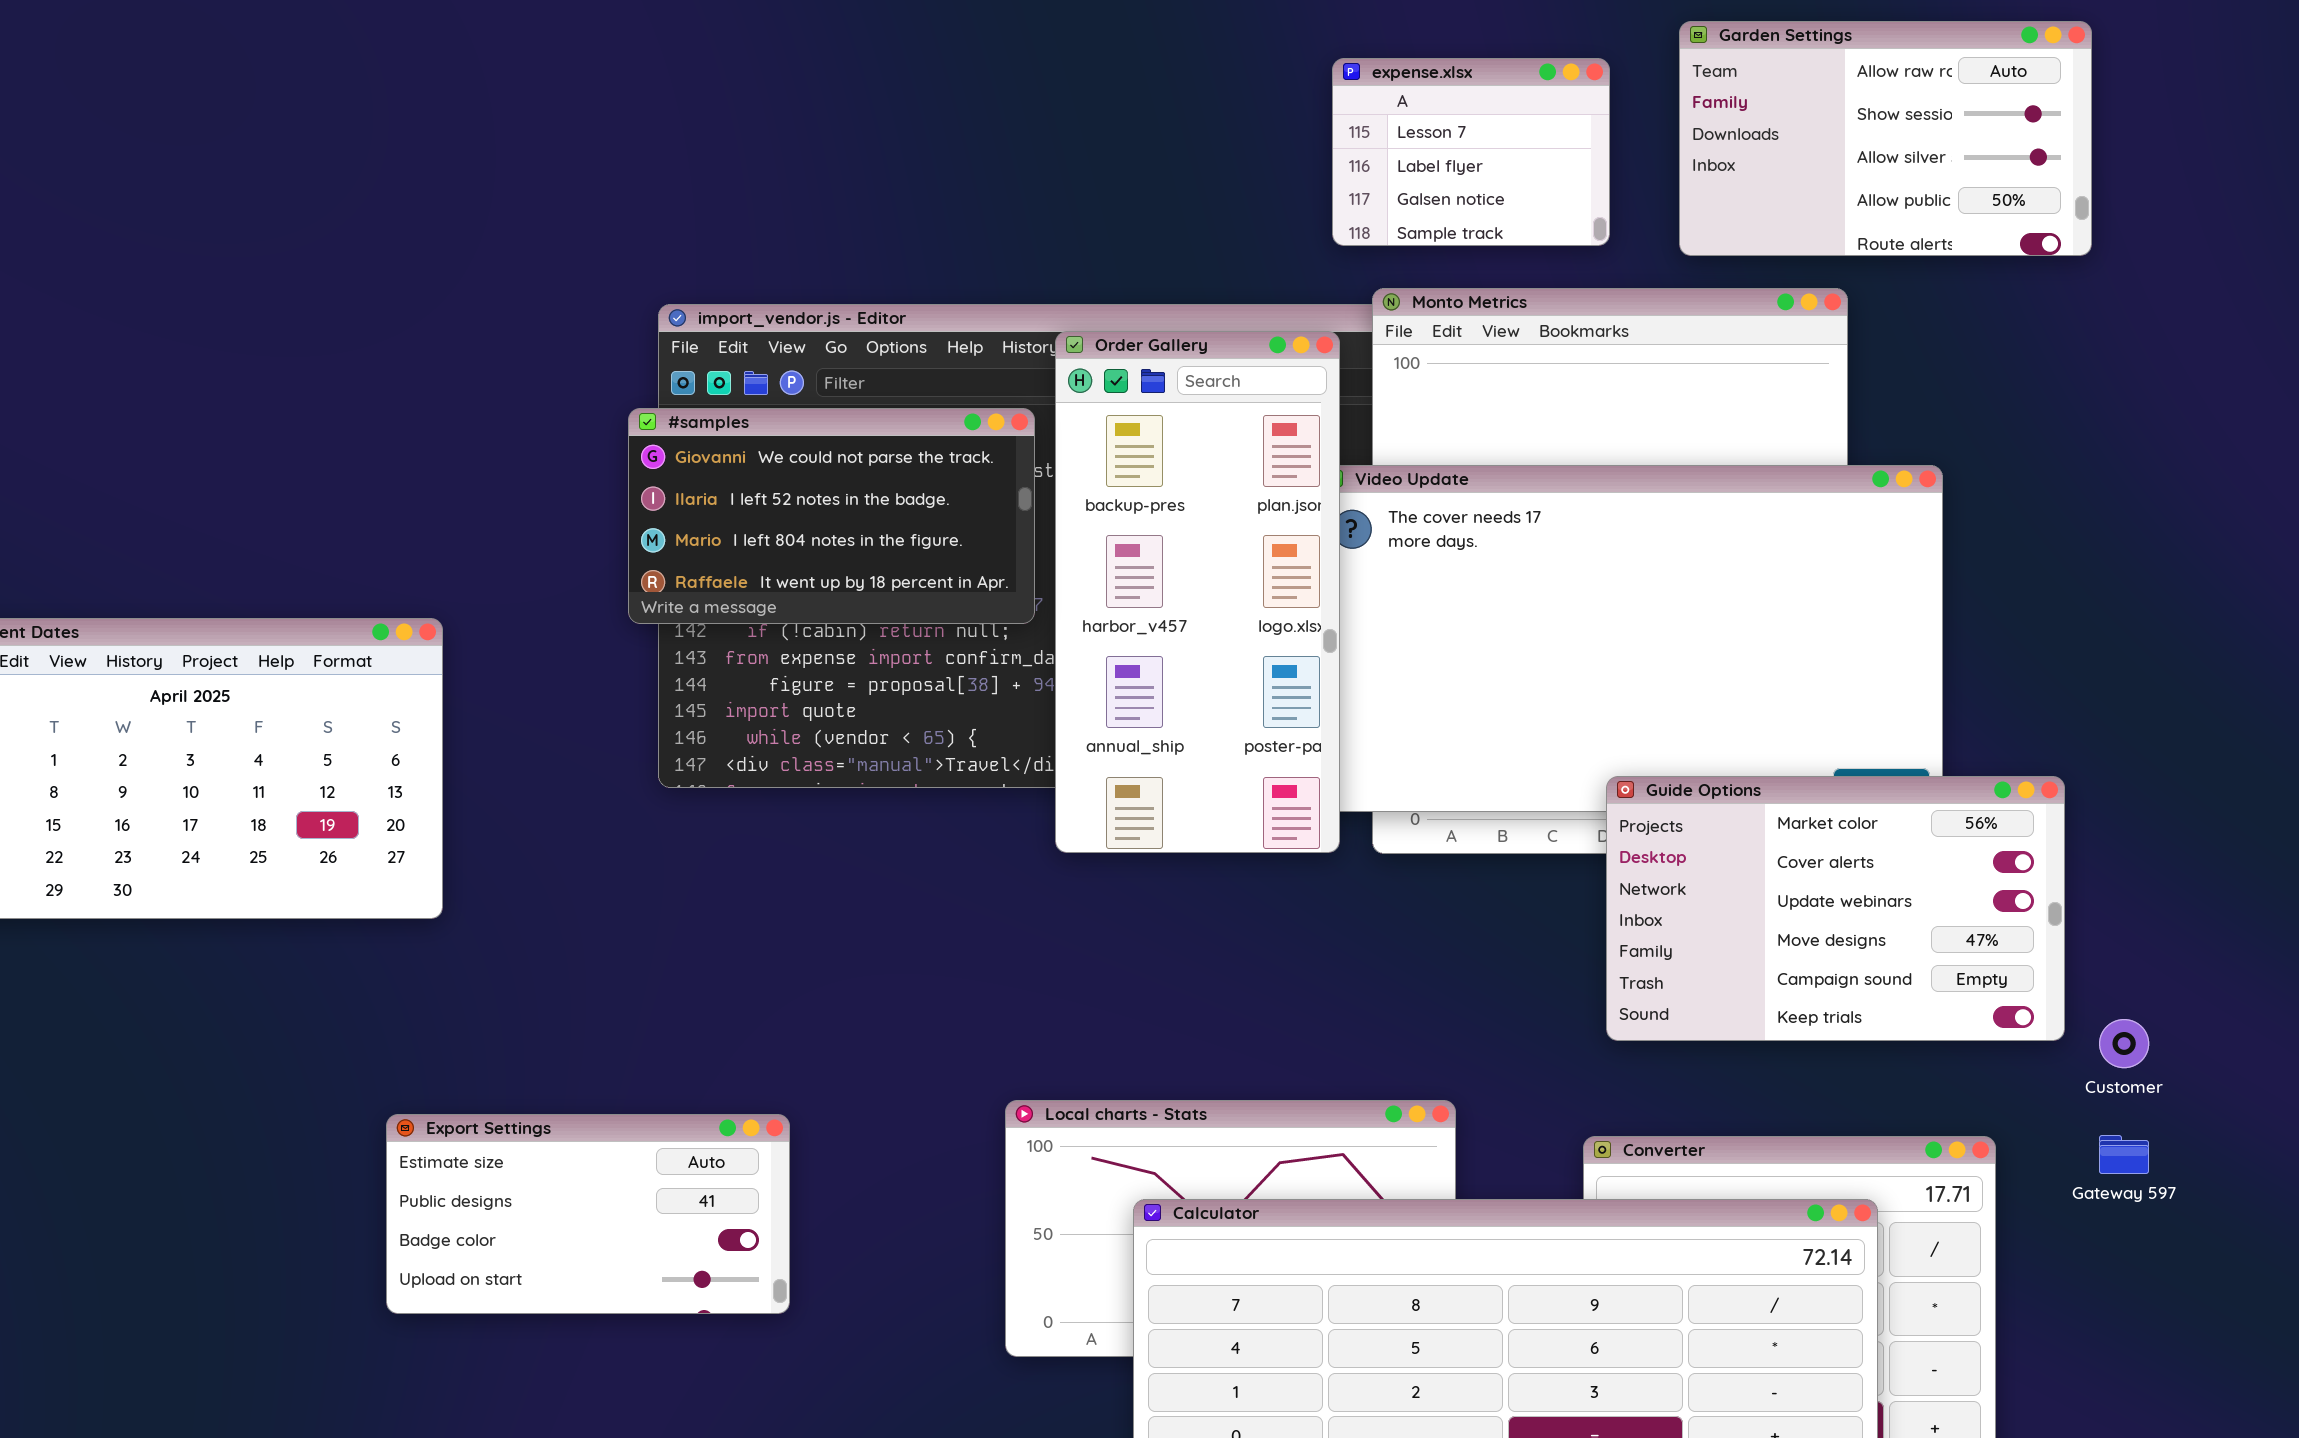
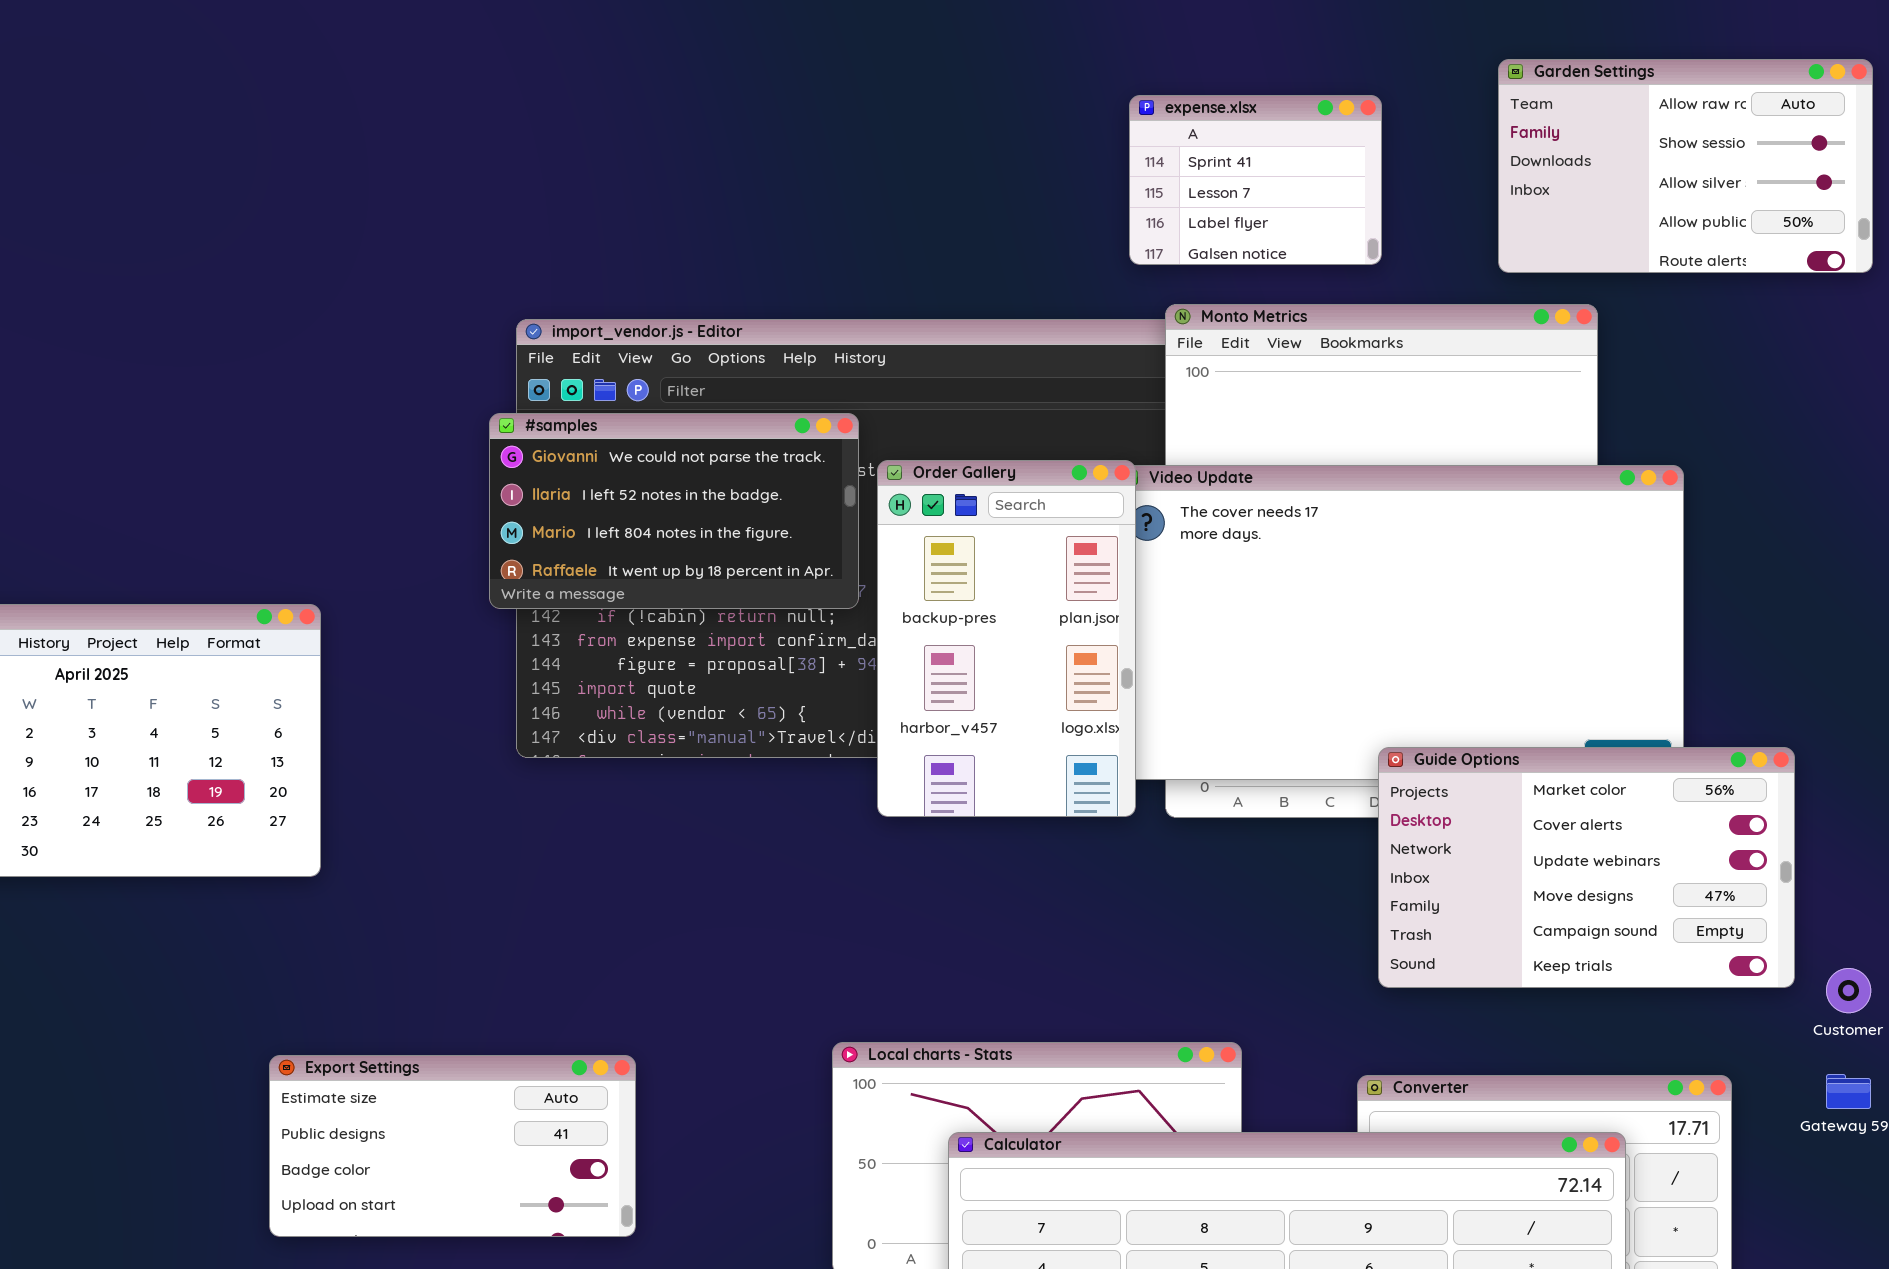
Garden Settings: [1679,21,2092,256] -> [1498,59,1873,273], moved
expense.xlsx: [1332,58,1610,246] -> [1129,95,1382,265], scrolled up 1 row
Order Gallery: [1055,331,1340,853] -> [877,460,1136,817], resized

